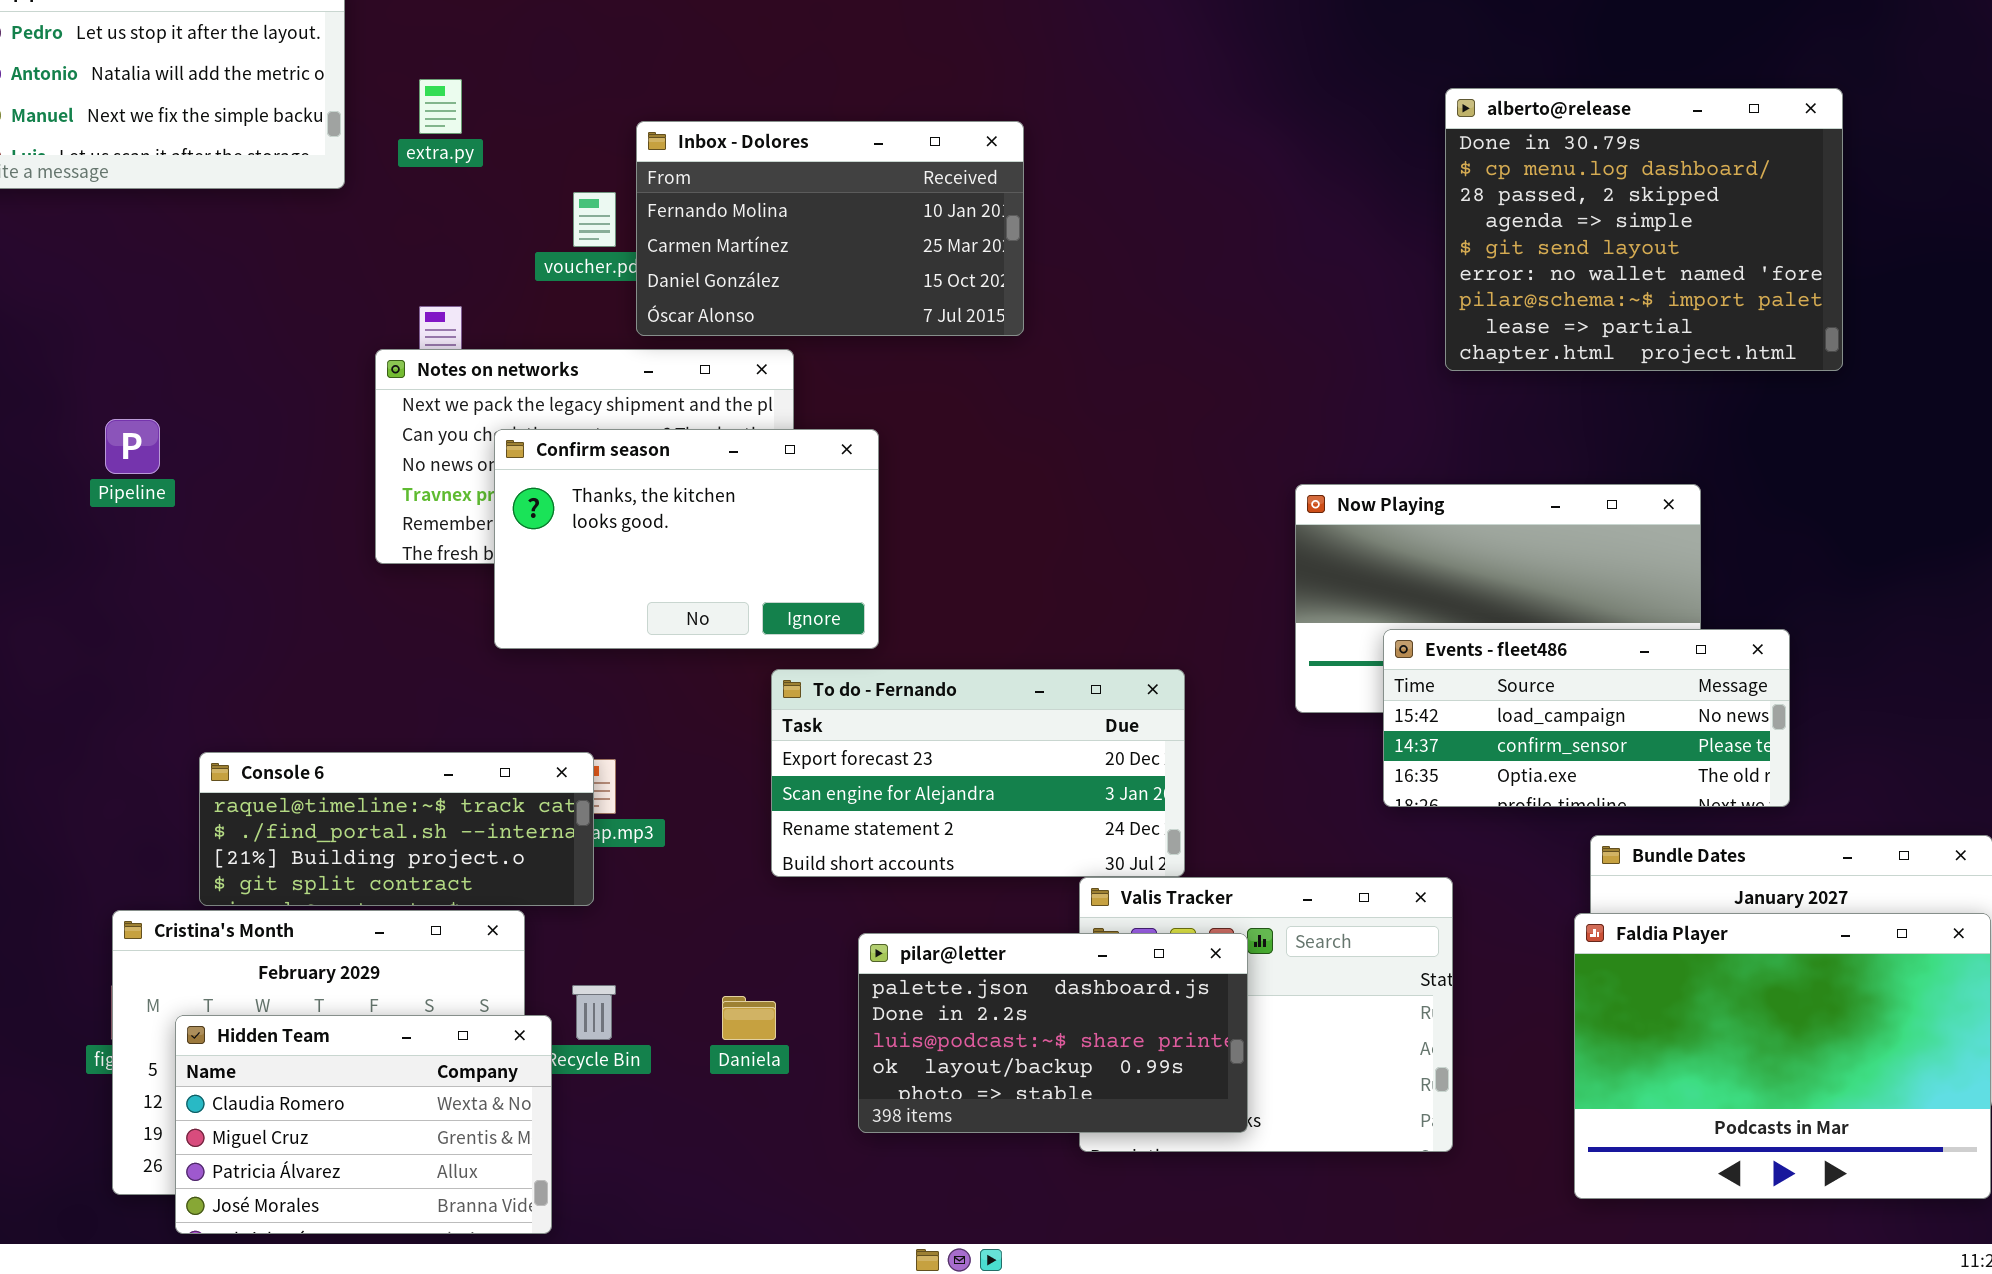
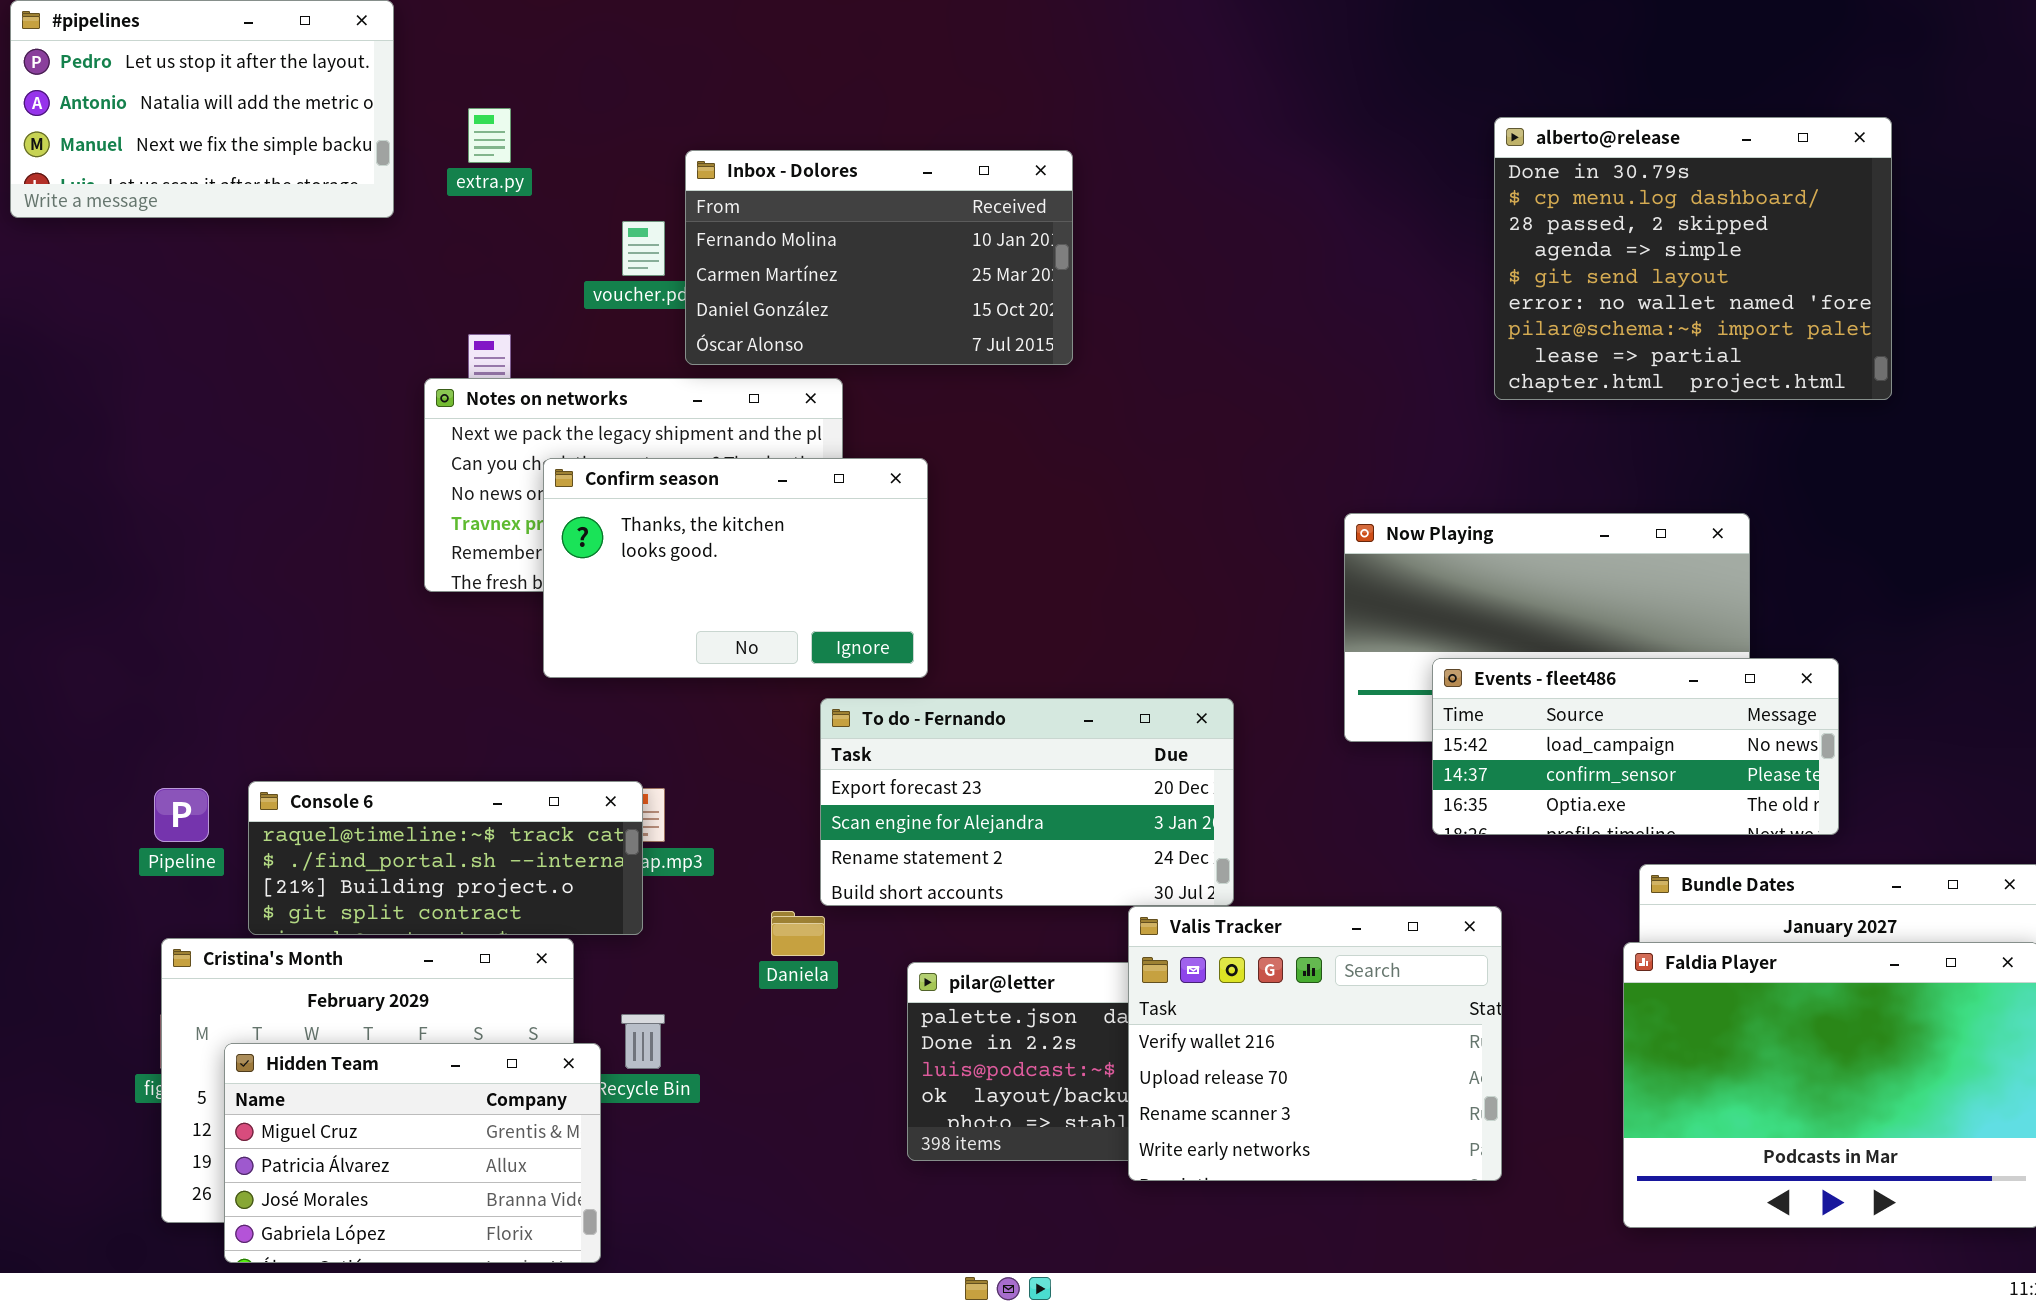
Pipeline: [105,419,160,474] -> [154,788,209,842], moved
Valis Tracker: [1079,877,1453,1152] -> [1128,906,1502,1181], raised
Daniela: [722,996,776,1040] -> [771,911,825,956], moved
Hidden Team: [175,1015,552,1234] -> [224,1043,601,1263], scrolled down 1 row

